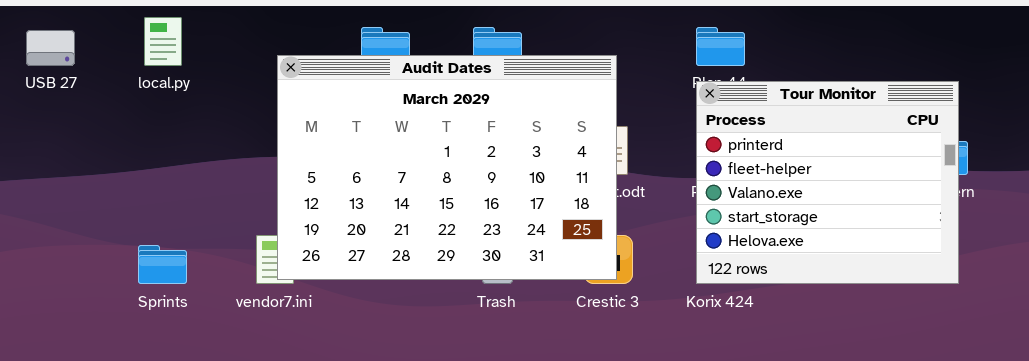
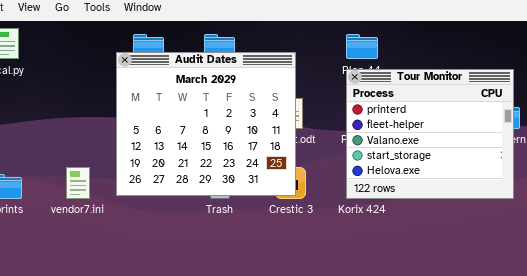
Audit Dates: [277,55,617,280] -> [116,52,296,196], resized

